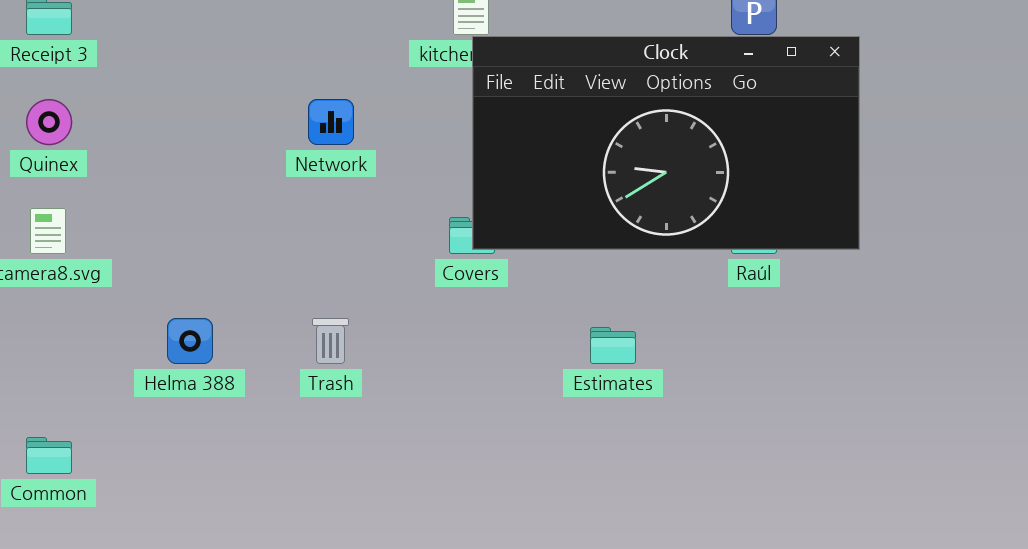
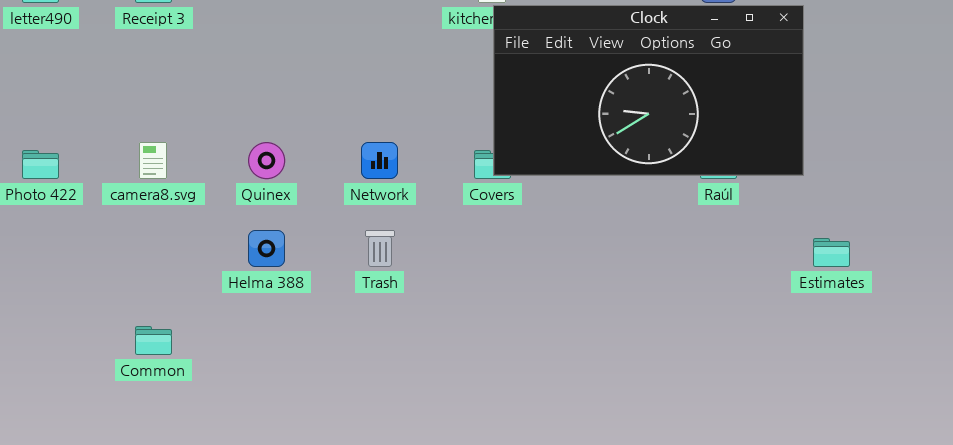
Quinex: [26,99,72,145] -> [248,142,285,179], moved
Network: [308,99,354,145] -> [361,142,398,179], moved
Estimates: [590,327,636,364] -> [813,238,850,267], moved

